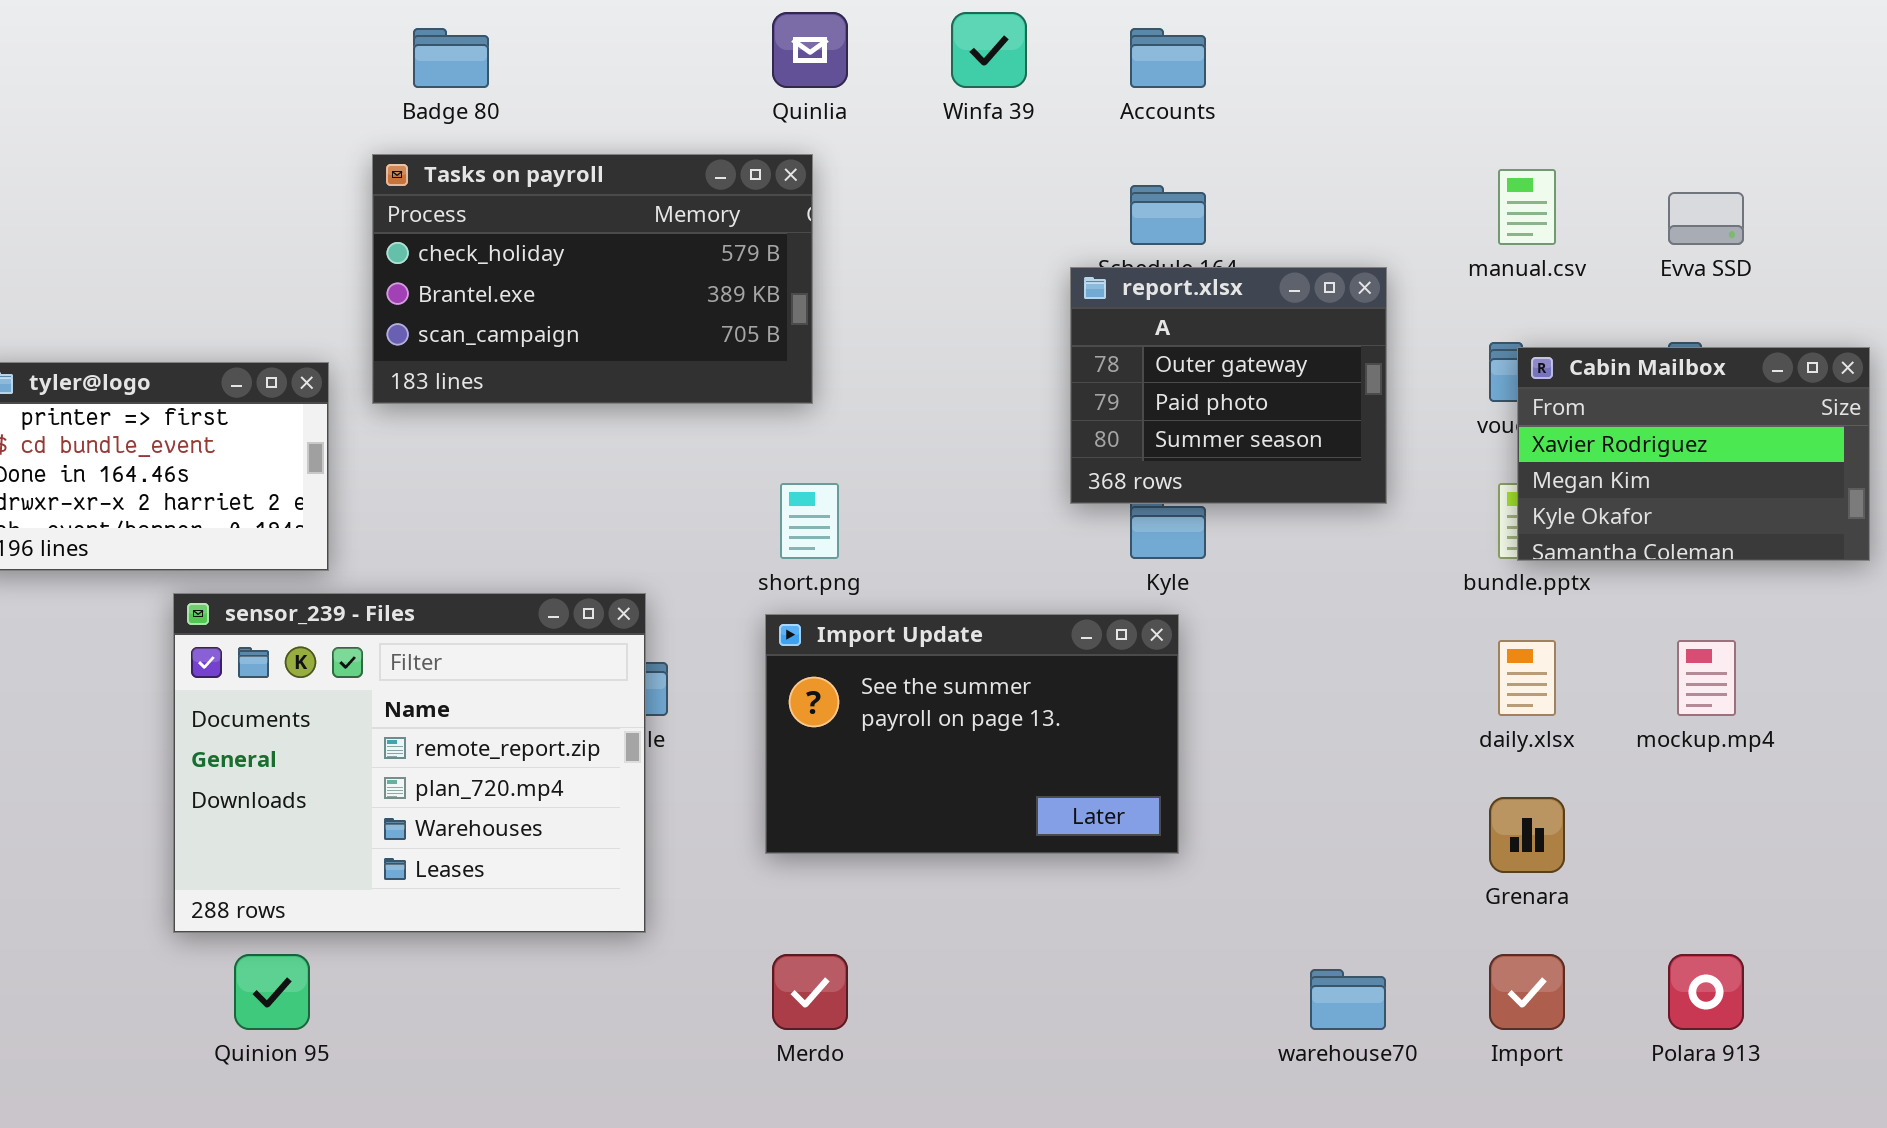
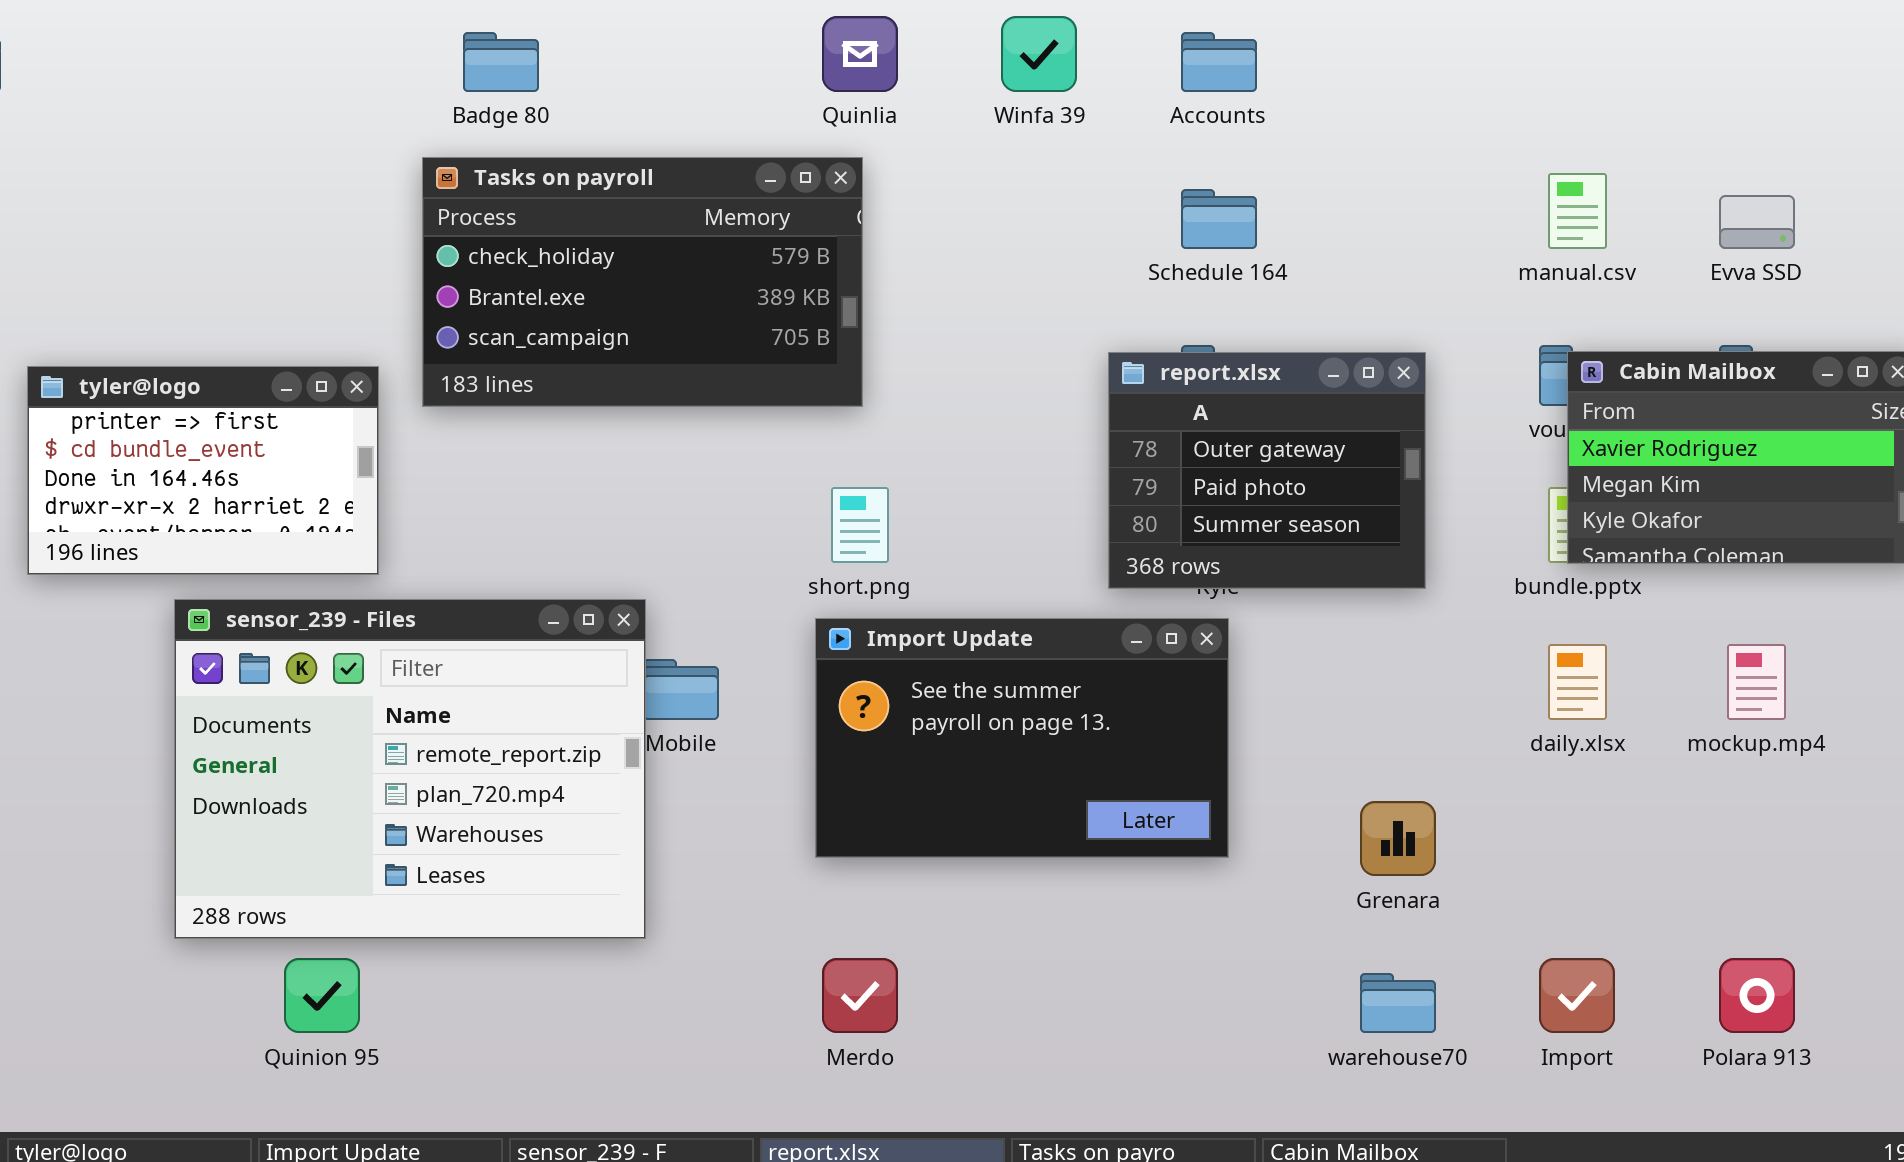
report.xlsx: [1070,267,1387,504] -> [1108,352,1426,589], moved
sensor_239 - Files: [173,593,646,933] -> [174,599,646,939], moved
Grenara: [1489,797,1565,873] -> [1360,801,1436,876], moved

